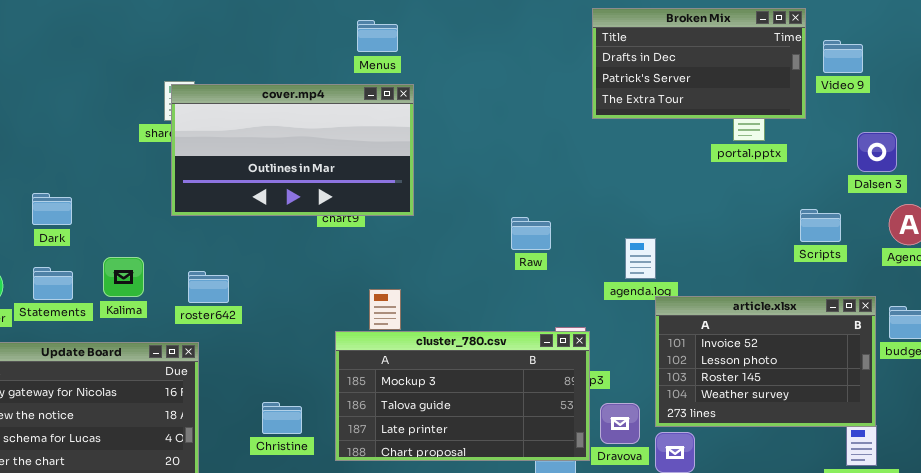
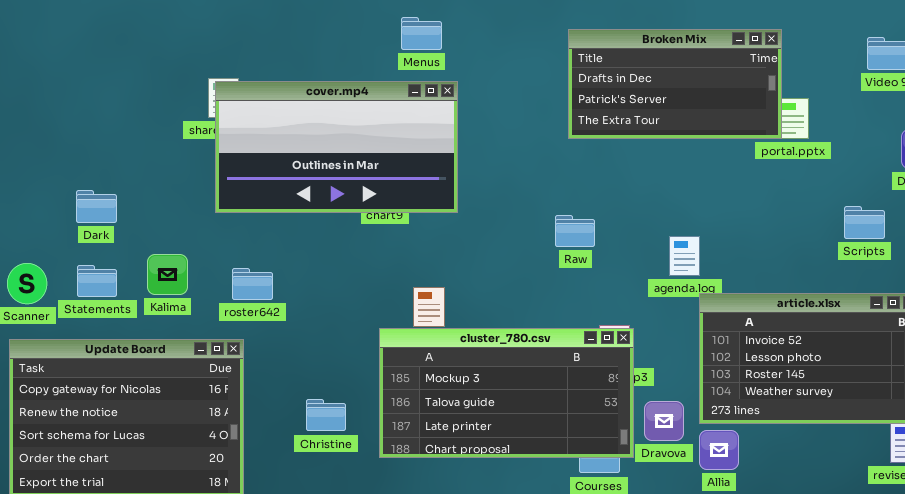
Broken Mix: [592,8,806,119] -> [568,29,782,139], moved

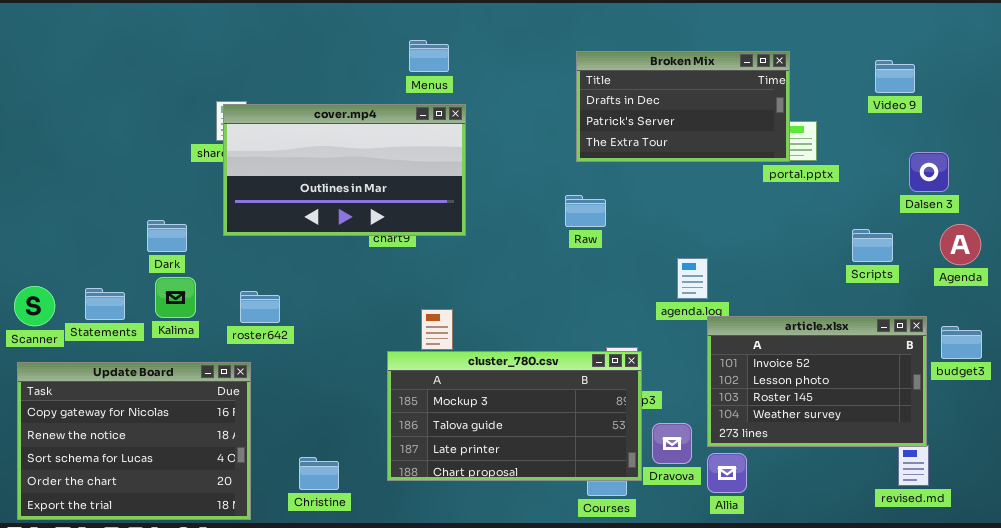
Dark: [76,190,117,223] -> [147,220,187,252], moved
Raw: [555,215,595,247] -> [565,195,606,227], moved
Christine: [306,399,346,431] -> [299,457,339,490], moved

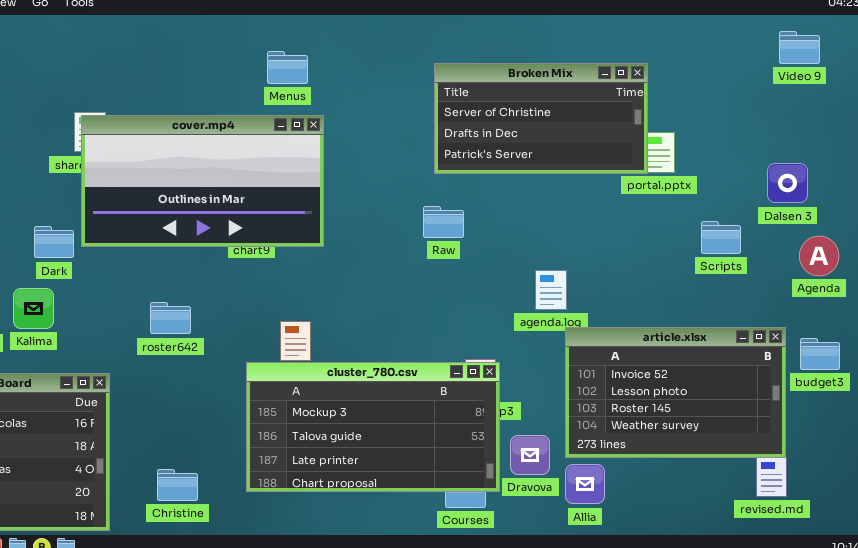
Broken Mix: [576,51,790,162] -> [434,63,648,174], scrolled up 1 row
Video 9: [875,60,915,93] -> [779,31,820,64], moved
Dark: [147,220,187,252] -> [34,226,74,258], moved
Scripts: [852,229,893,262] -> [701,221,741,254], moved
roster642: [240,291,280,323] -> [150,302,191,334], moved

